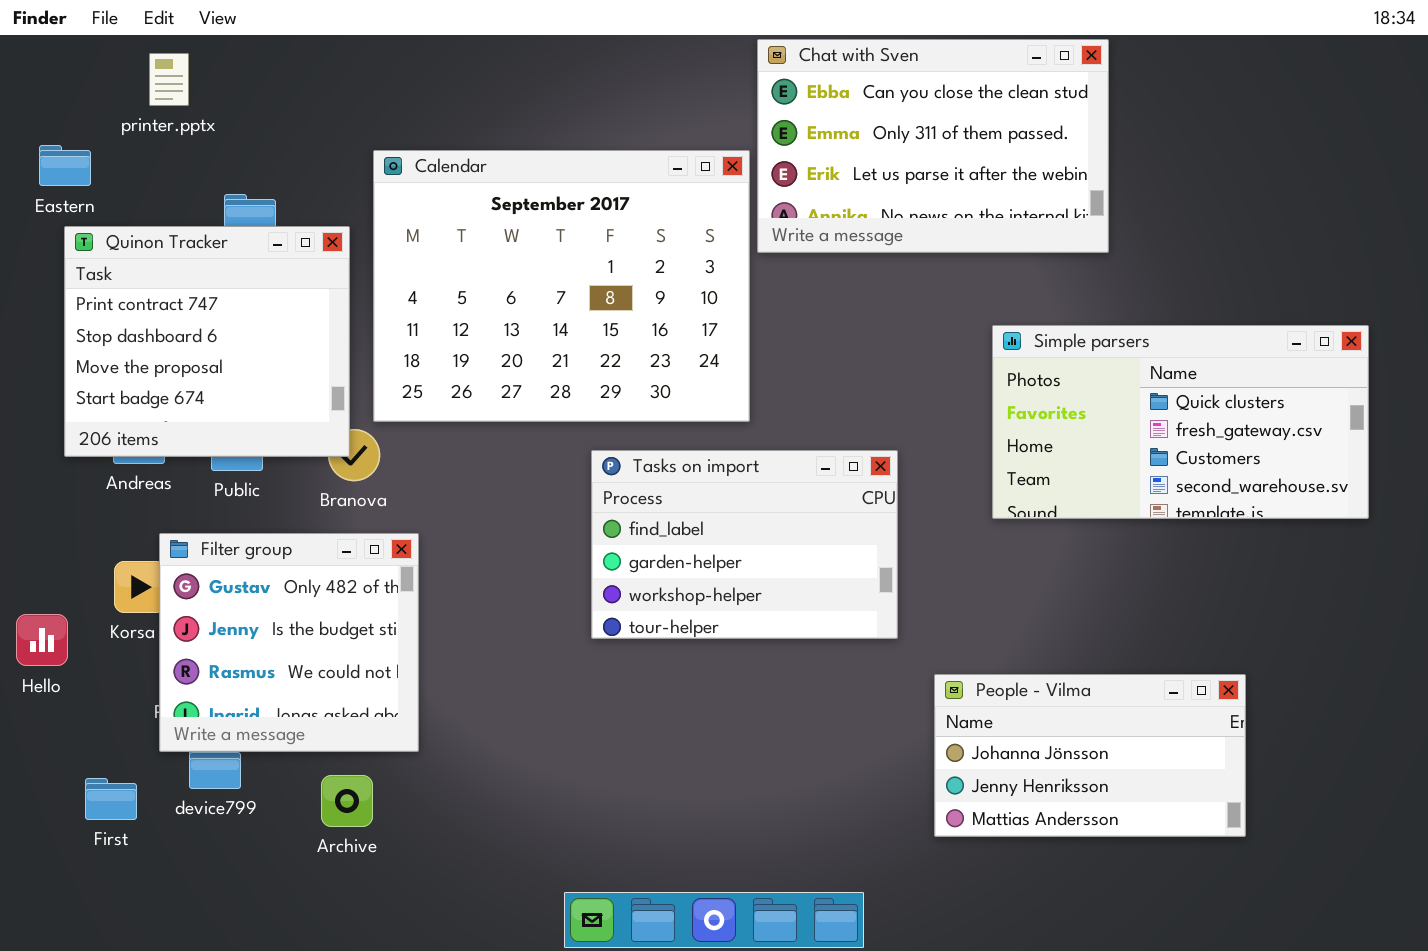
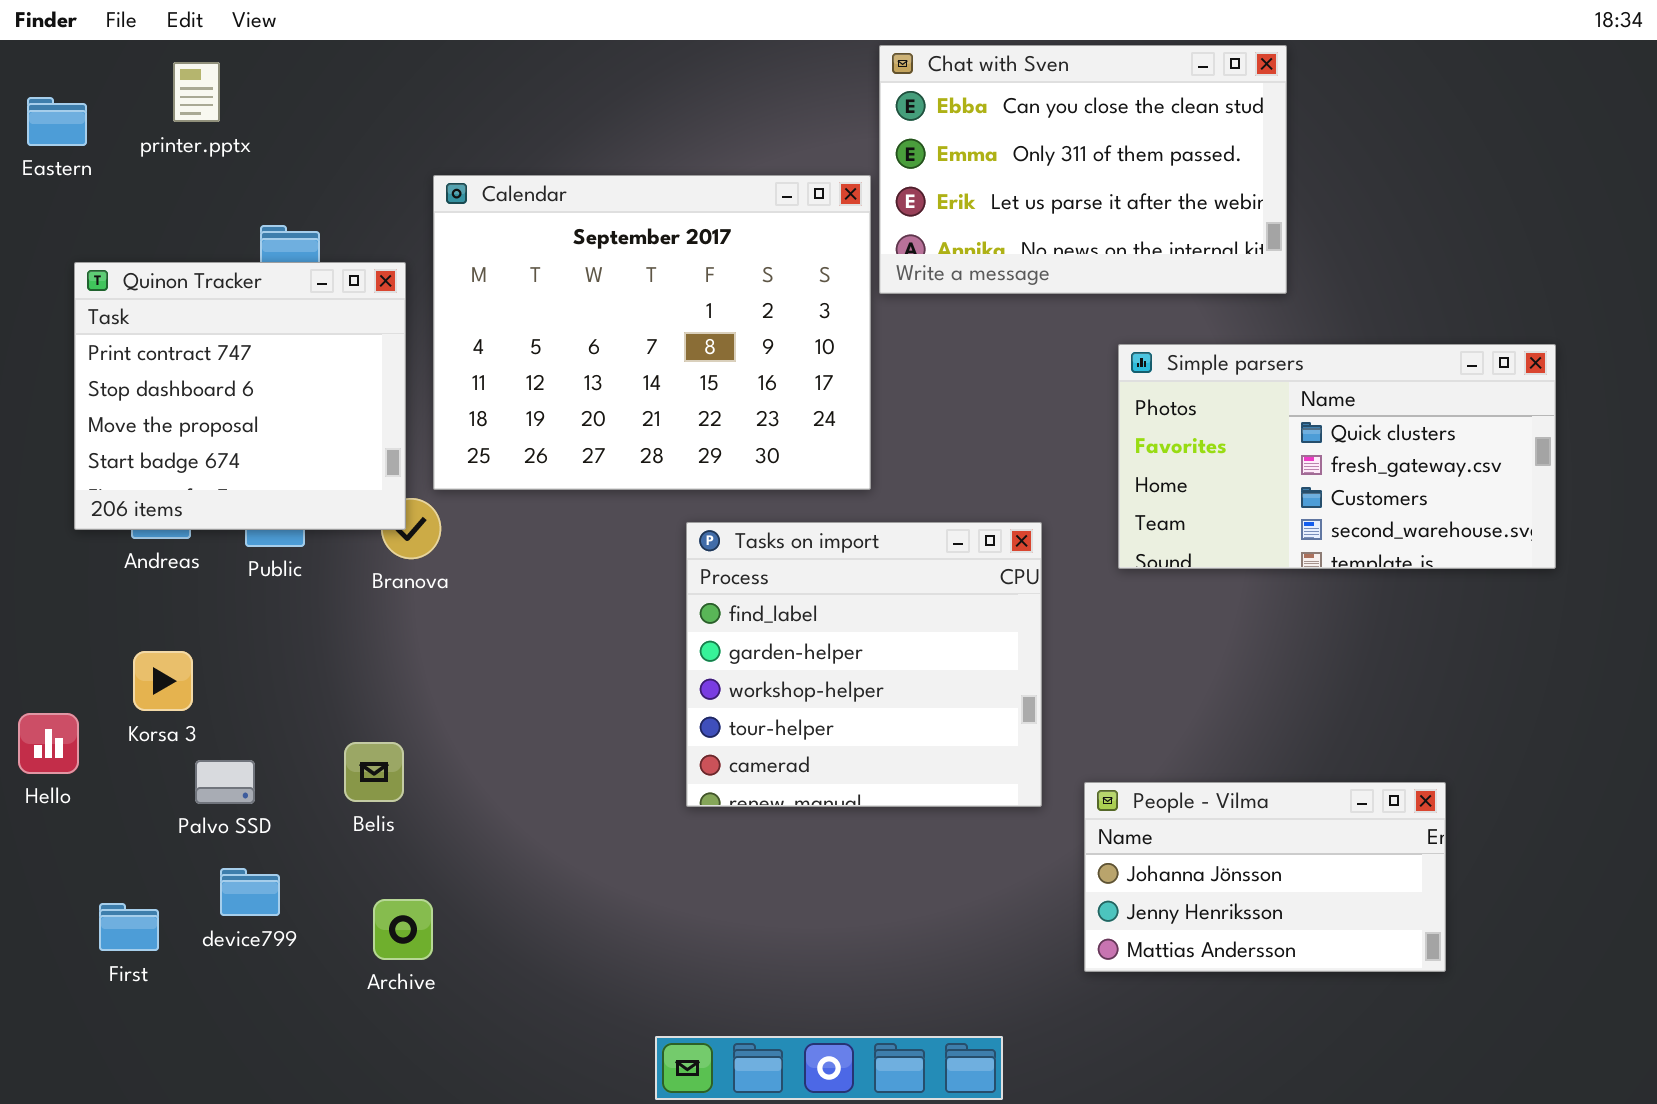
Eastern: [39,145,91,186] -> [27,97,87,146], moved
Simple parsers: [992,325,1369,519] -> [1118,344,1556,569], moved
Tasks on import: [591,450,898,639] -> [686,522,1042,807], resized
Filter group: [159,533,419,752] -> none, closed

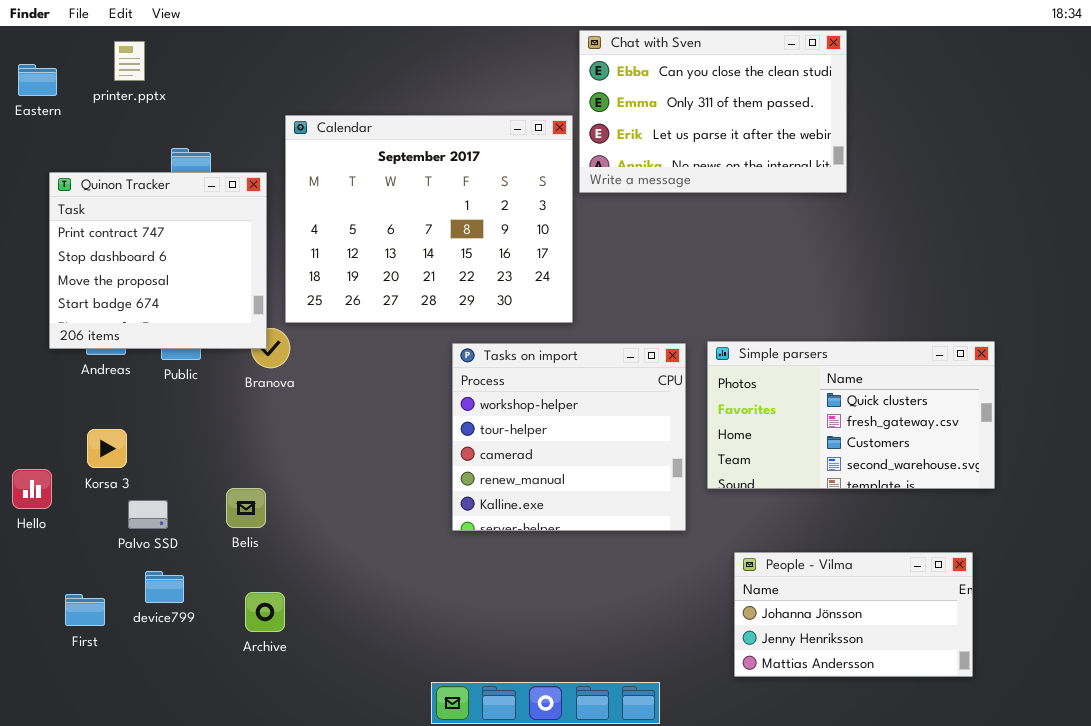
Simple parsers: [1118,344,1556,569] -> [707,341,995,489], moved
Tasks on import: [686,522,1042,807] -> [452,343,686,531], scrolled down 2 rows
People - Vilma: [1084,782,1446,972] -> [734,552,973,677], moved

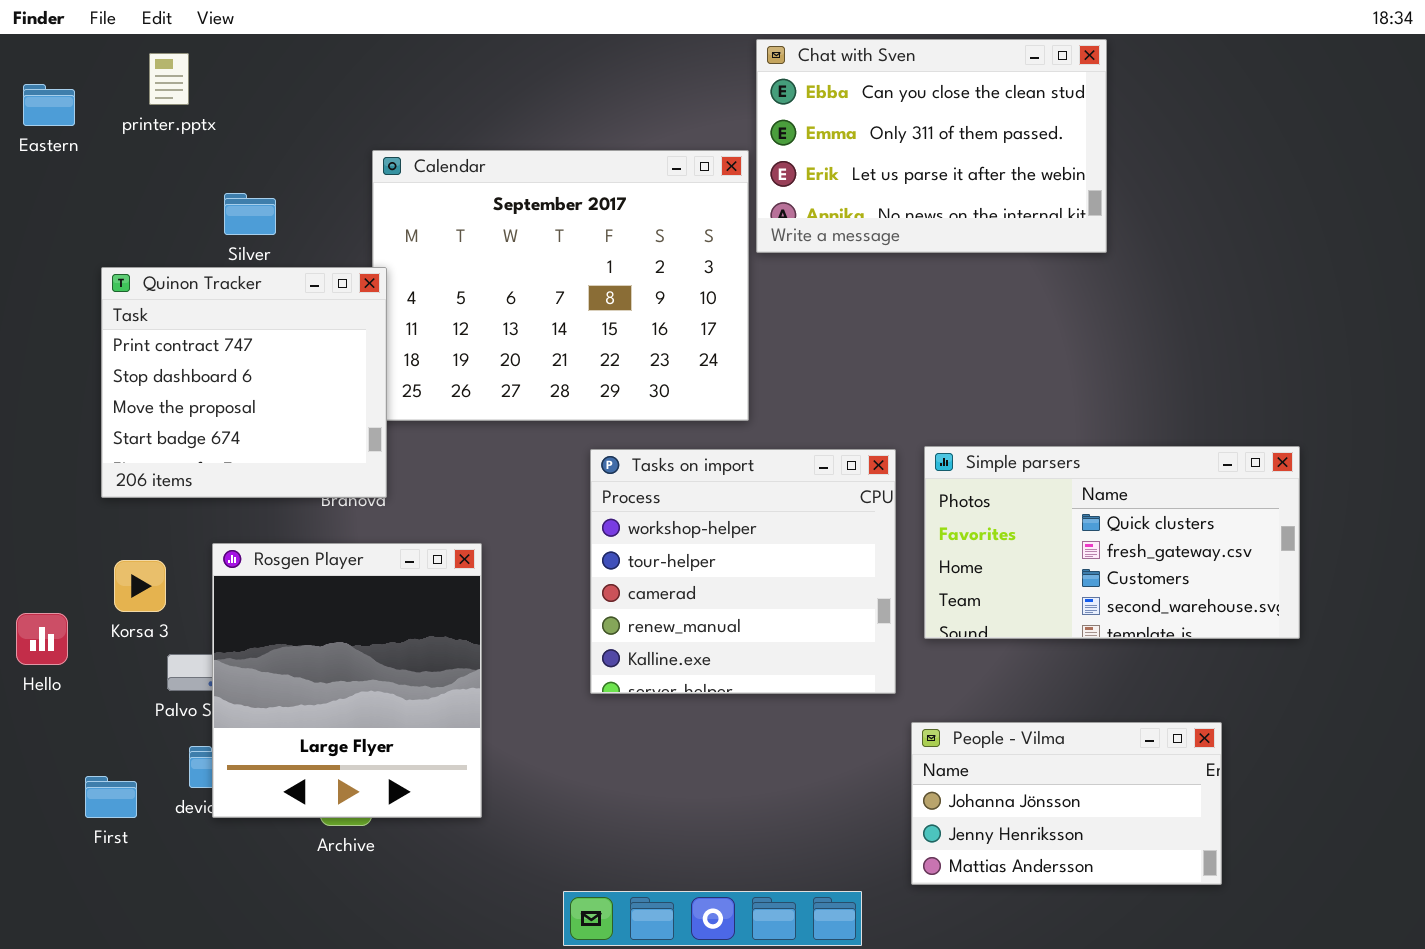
Quinon Tracker: [49,172,267,349] -> [101,267,387,498], moved
Rosgen Player: none -> [212,543,482,818], opened
People - Vilma: [734,552,973,677] -> [911,722,1222,885], moved

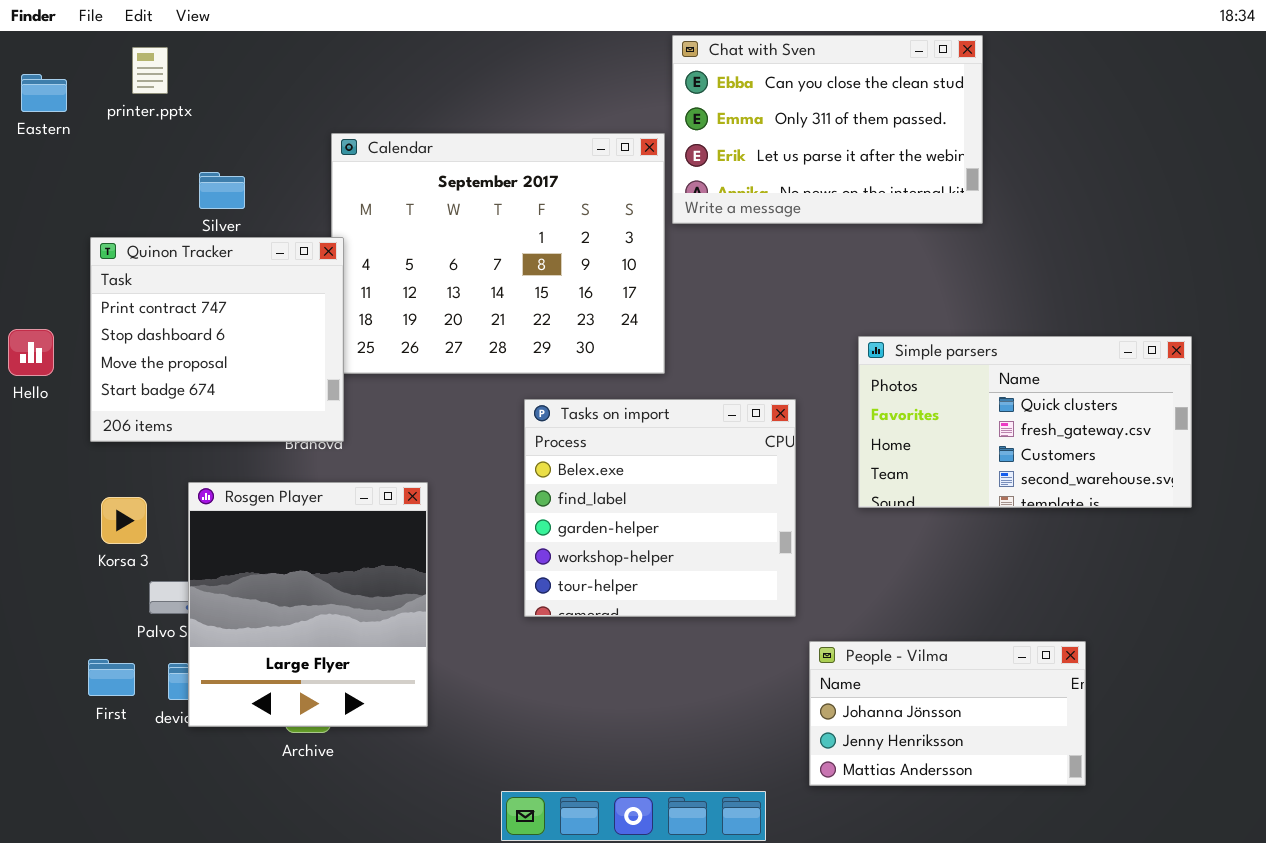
Simple parsers: [924,446,1300,639] -> [858,336,1192,508], moved
Tasks on import: [590,449,896,694] -> [524,399,796,617], scrolled up 3 rows
Hello: [16,613,68,665] -> [8,329,54,376], moved
First: [85,776,137,818] -> [88,659,135,696], moved

